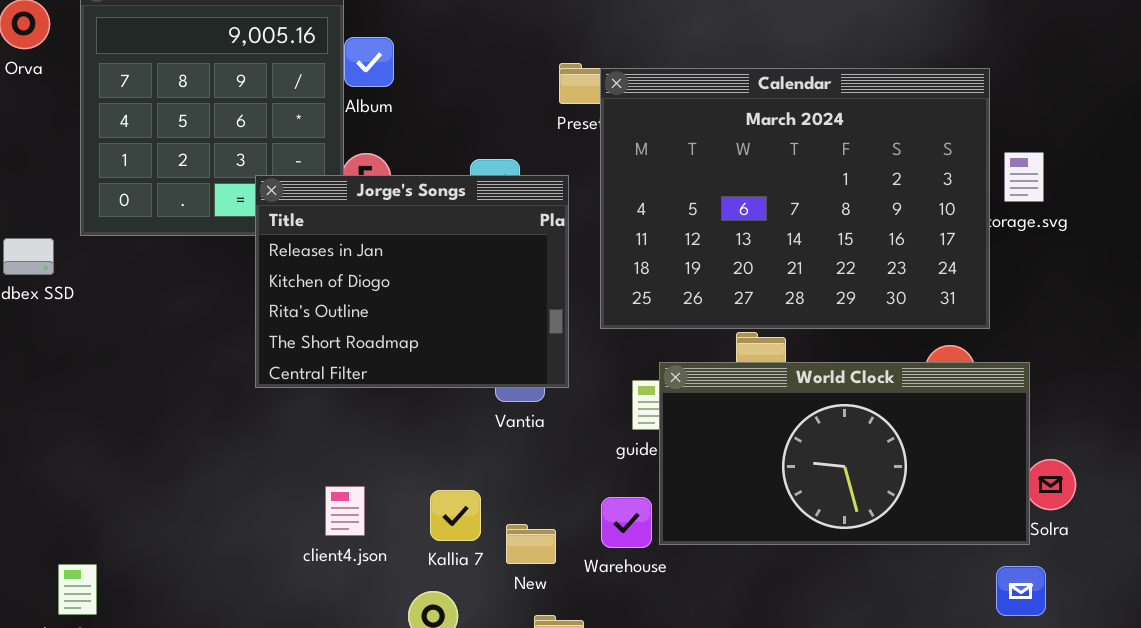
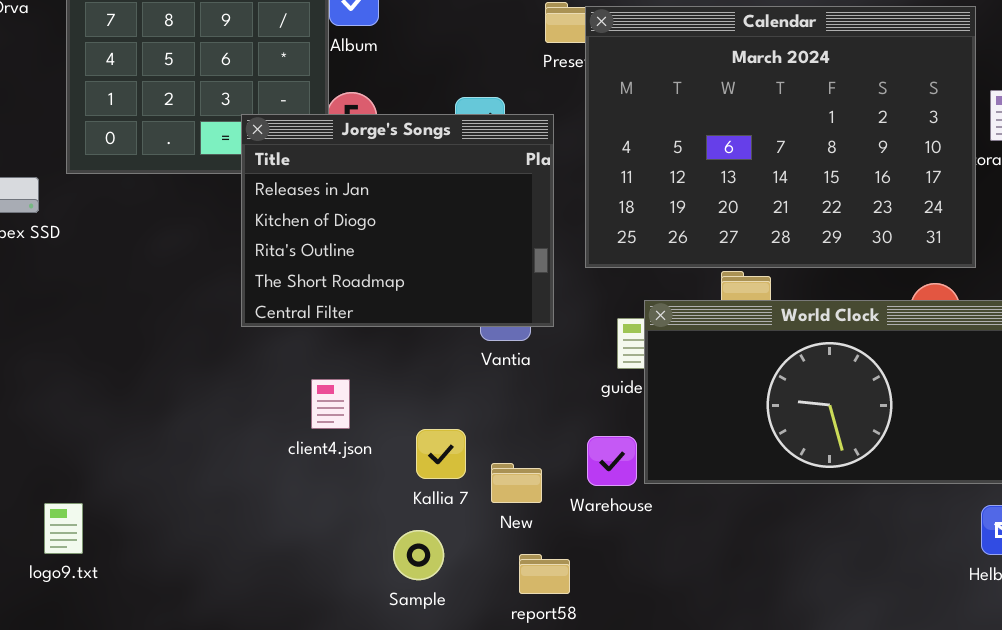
client4.json: [325,486,365,536] -> [311,379,350,429], moved

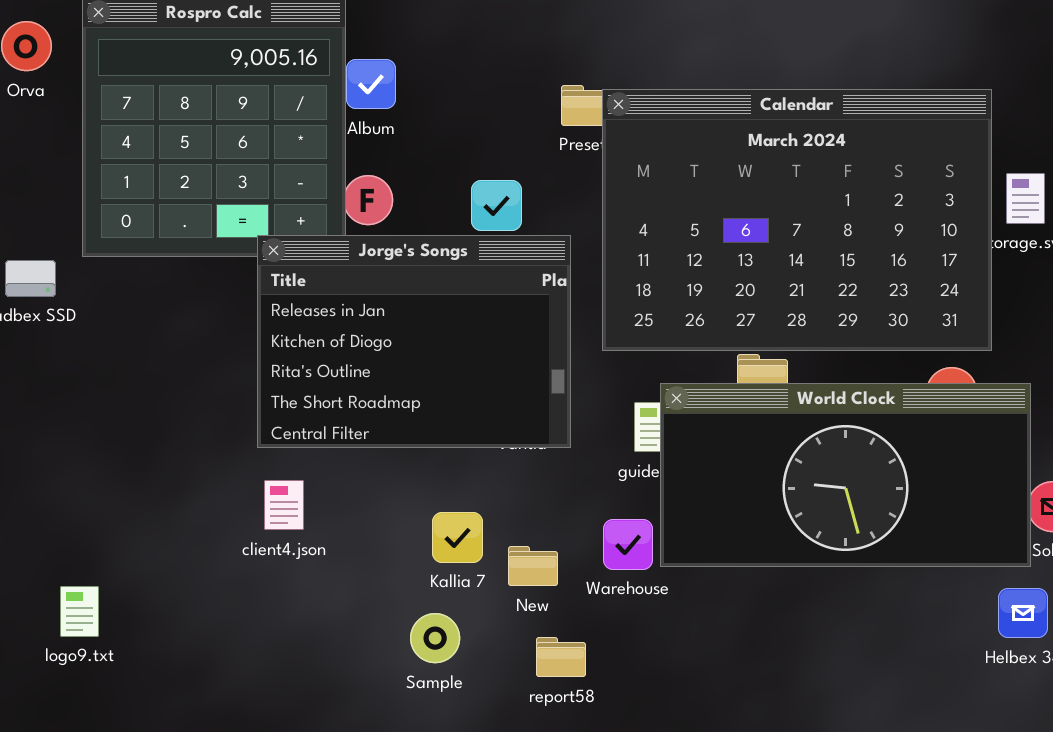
Jorge's Songs: [241,114,554,327] -> [257,235,571,448], moved
client4.json: [311,379,350,429] -> [264,480,304,530], moved

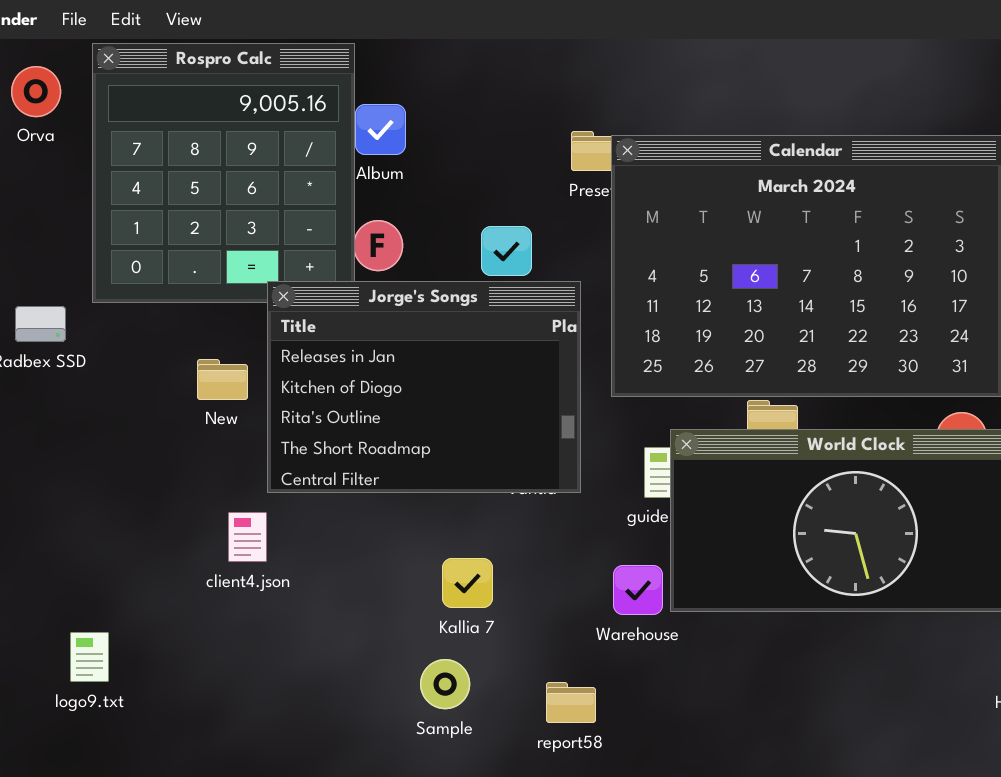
client4.json: [264,480,304,530] -> [228,512,267,562], moved
New: [508,546,558,586] -> [197,359,248,400], moved

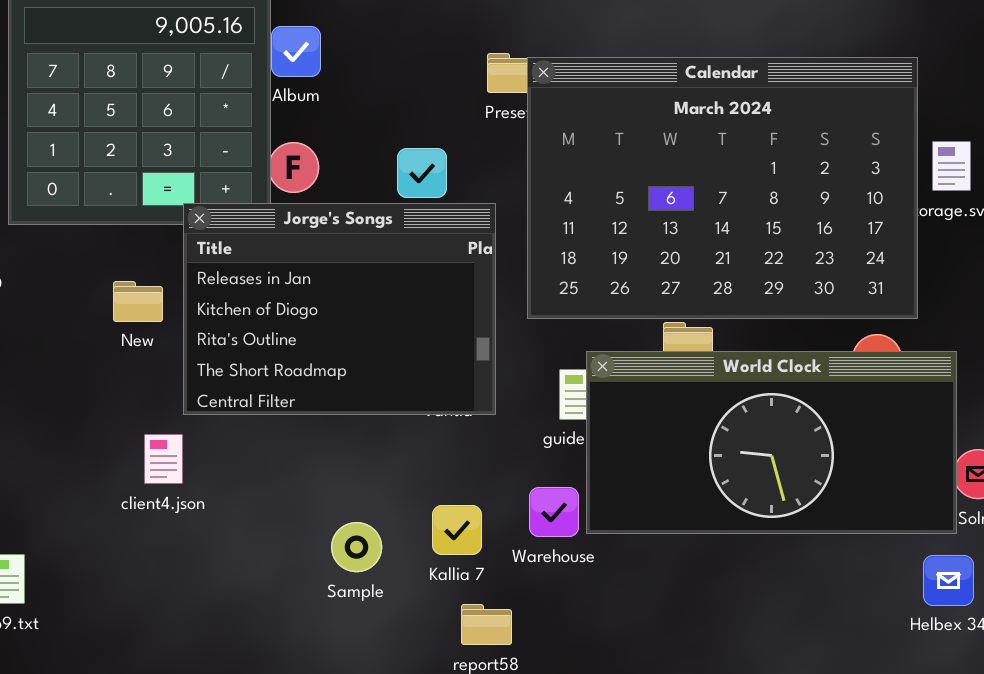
Kallia 7: [442,558,493,608] -> [432,505,482,555], moved
Sample: [420,659,470,709] -> [331,522,382,572], moved

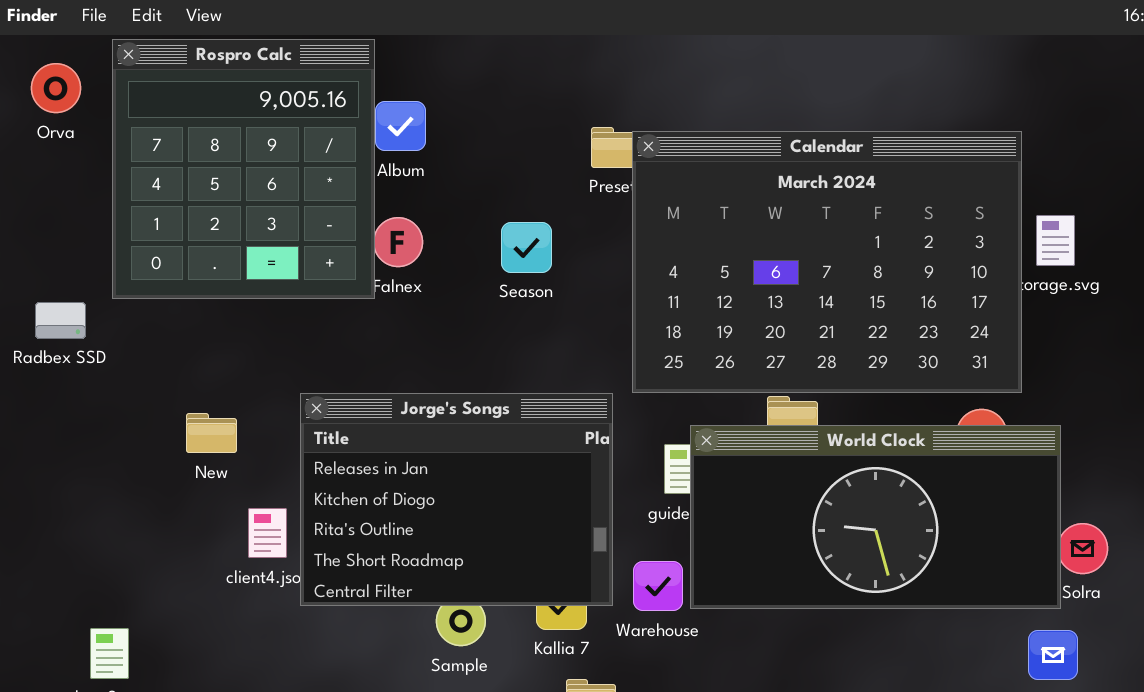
Jorge's Songs: [183,203,496,415] -> [300,393,613,606], moved
New: [113,281,163,322] -> [186,413,237,453], moved

